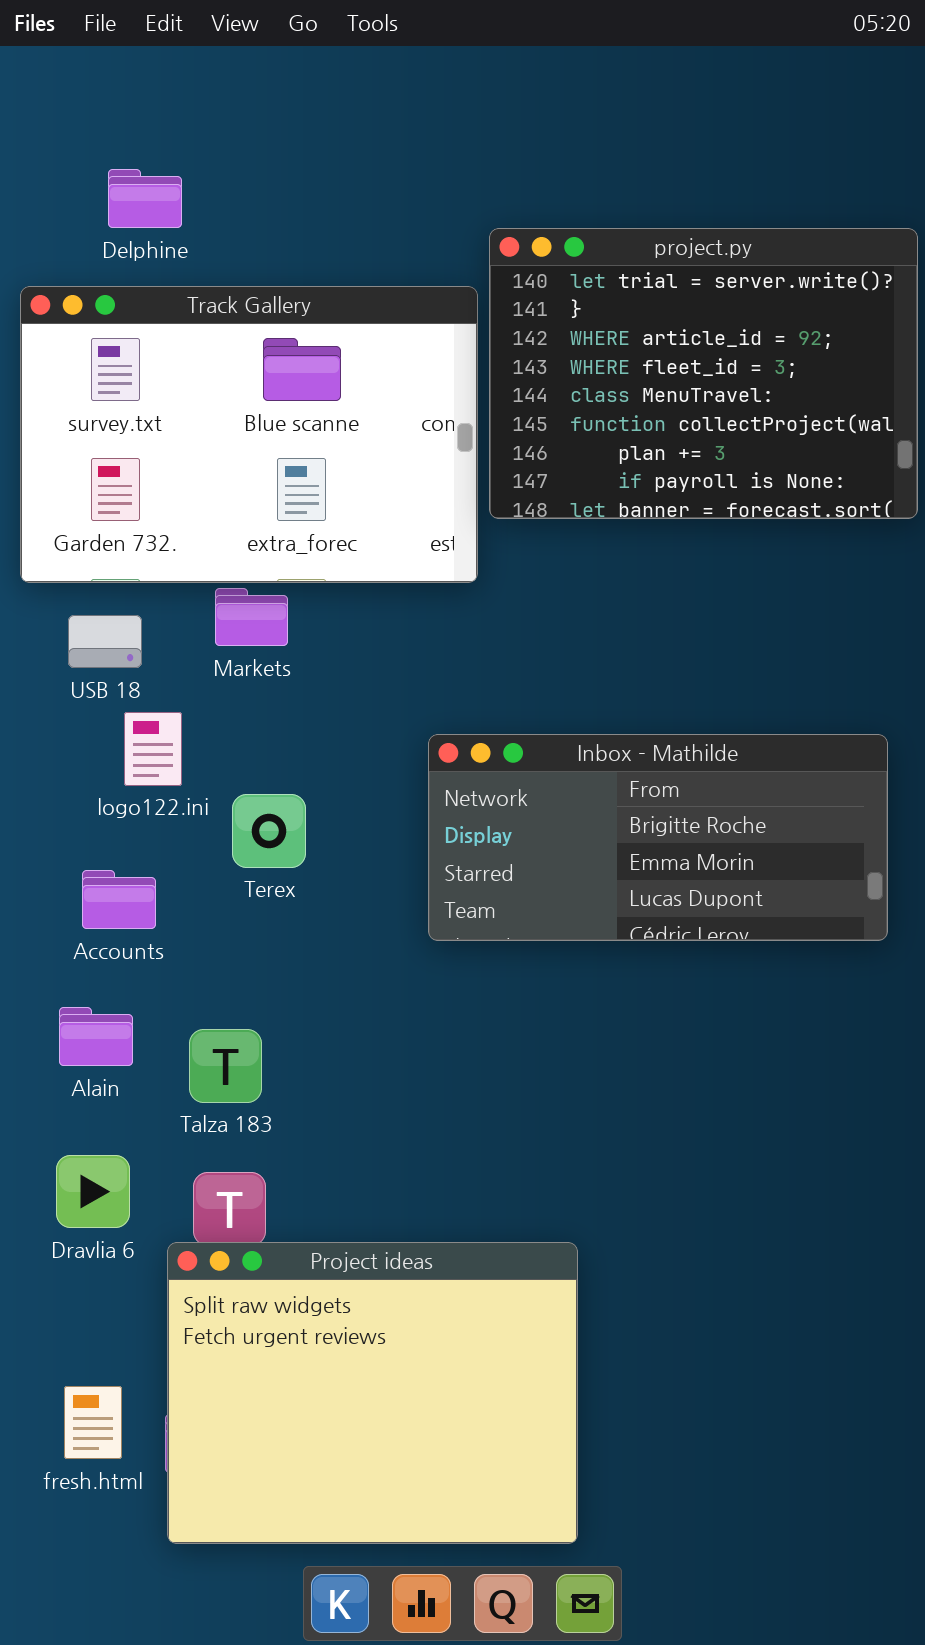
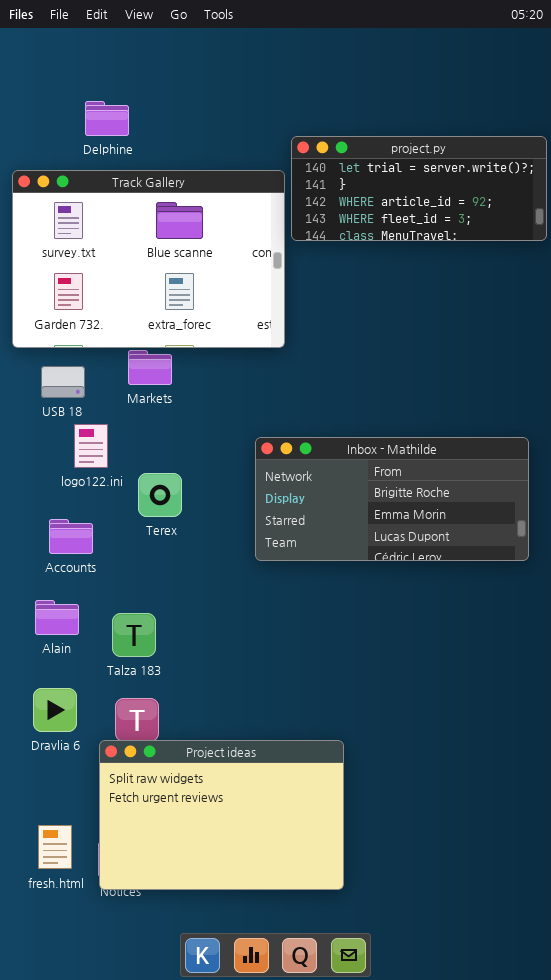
Delphine: [108,169,182,228] -> [85,101,129,136], moved
project.py: [489,228,918,519] -> [291,136,547,241], resized
Project ideas: [167,1242,578,1544] -> [99,740,344,890], resized

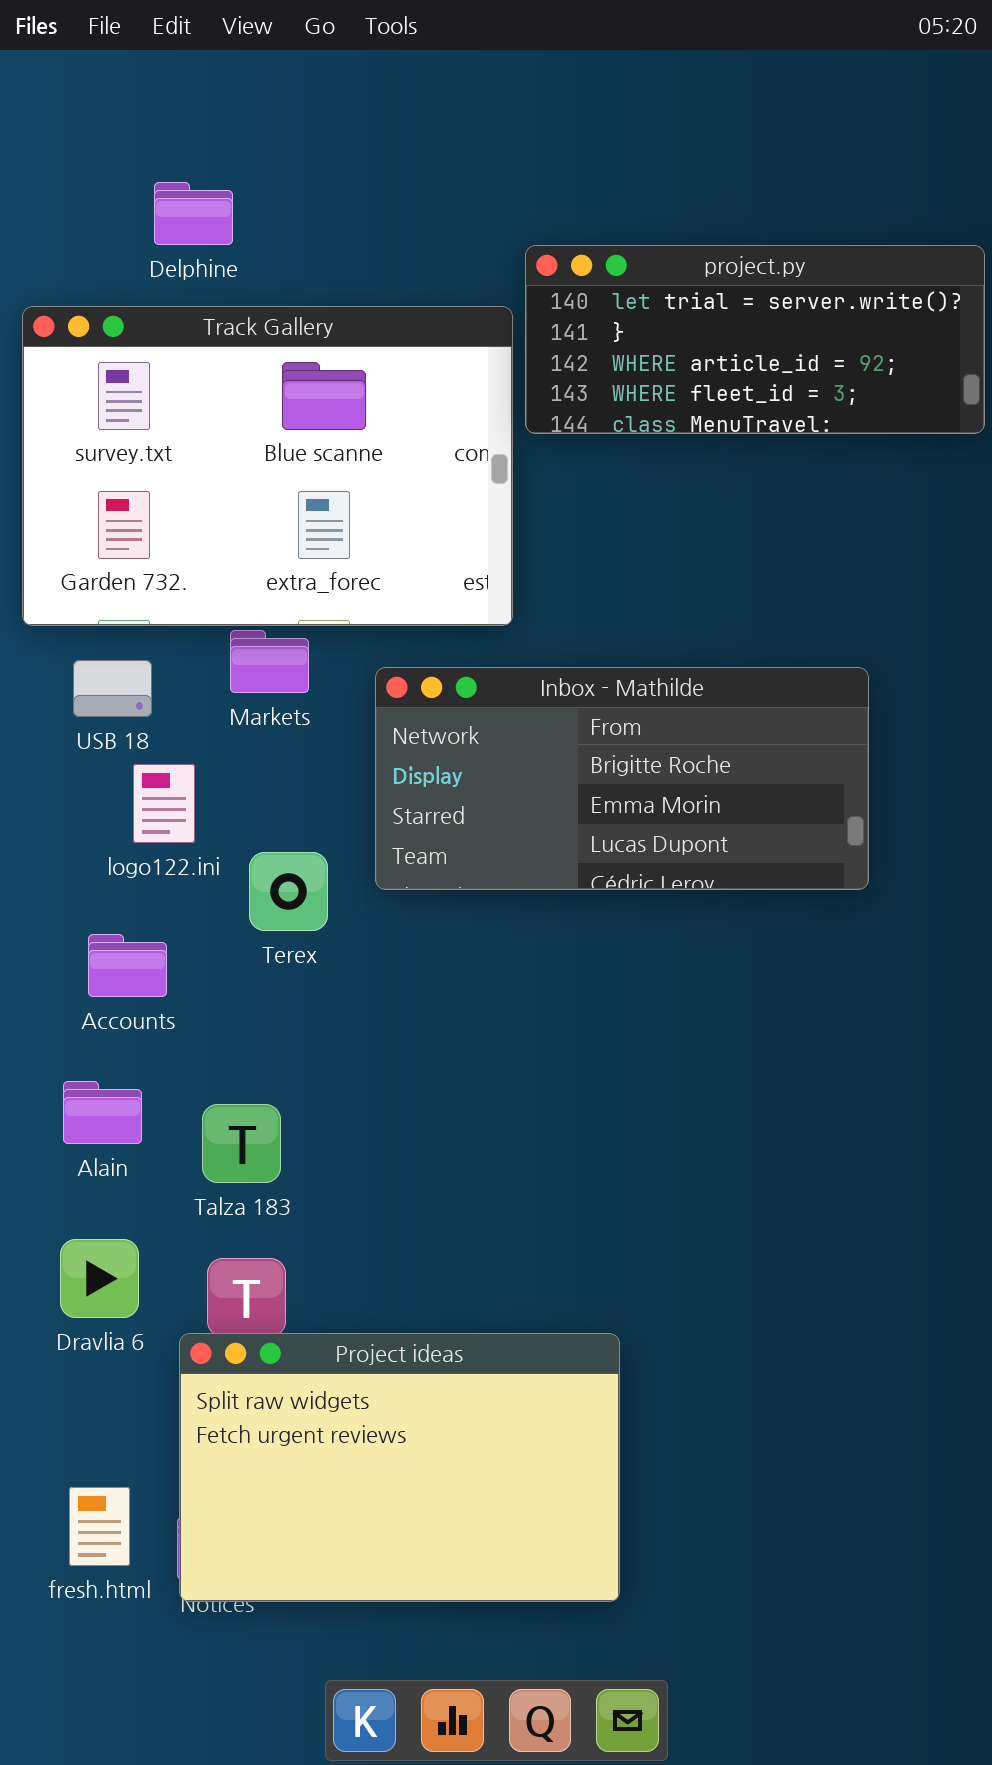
Inbox - Mathilde: [255,437,529,561] -> [375,667,869,890], moved

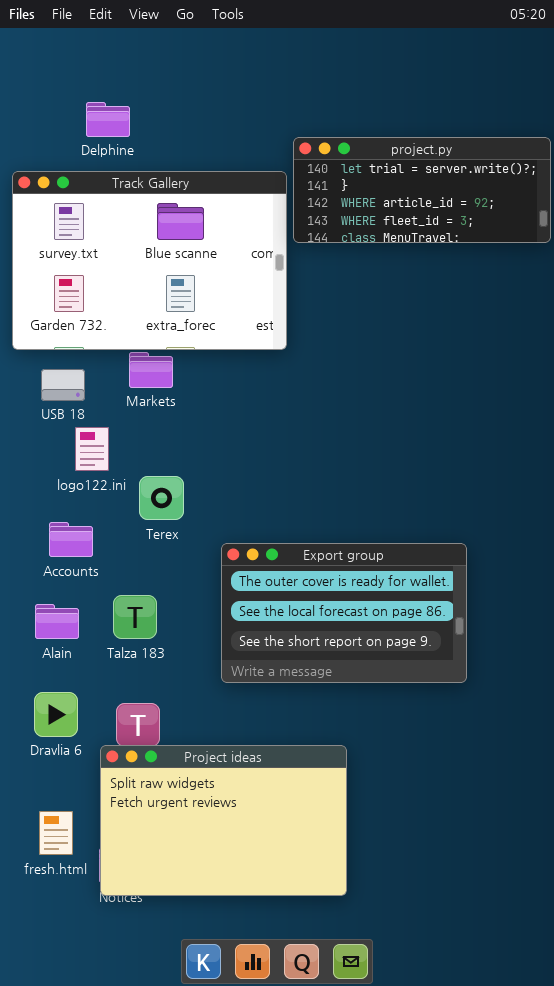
Inbox - Mathilde: [375,667,869,890] -> none, closed
Export group: none -> [221,543,467,683], opened
Talza 183: [202,1104,281,1183] -> [113,595,157,639], moved
fresh.html: [69,1487,130,1566] -> [39,811,73,855], moved

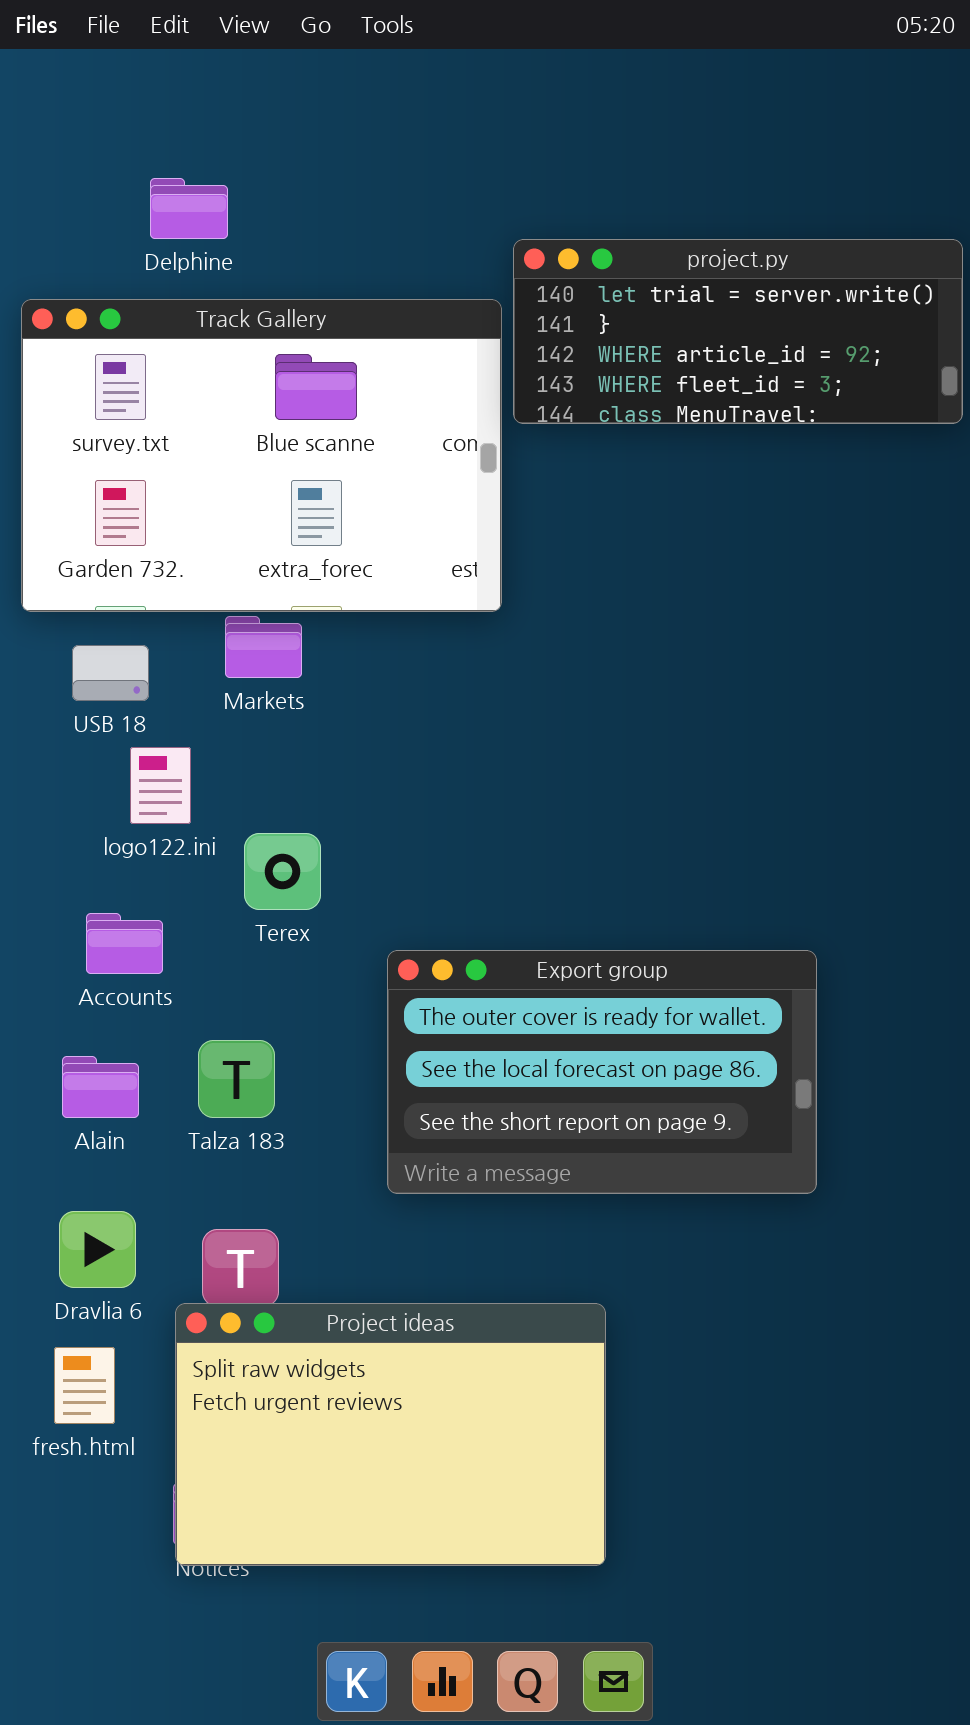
fresh.html: [39,811,73,855] -> [54,1347,115,1424], moved

